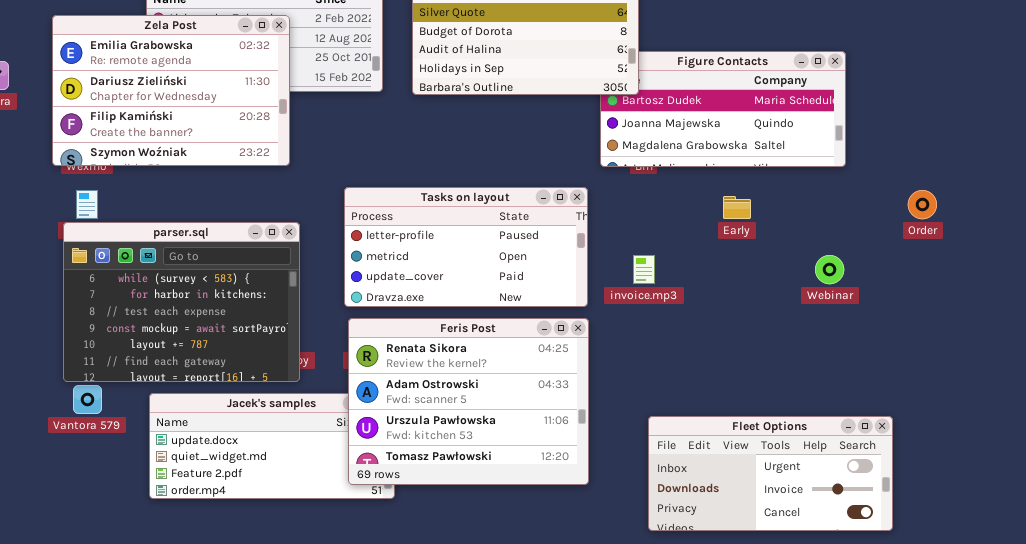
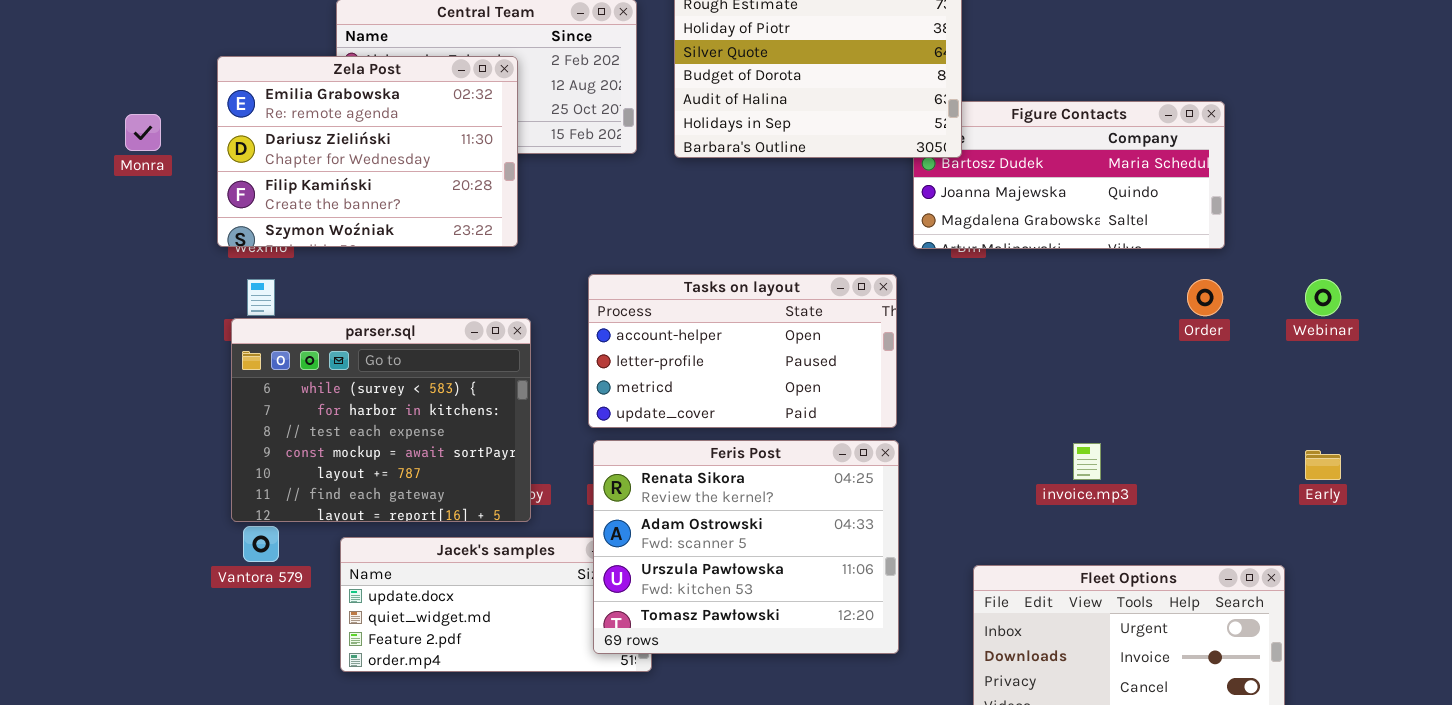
Tasks on layout: [344,187,588,307] -> [588,274,897,428], scrolled up 1 row
Order: [908,190,937,219] -> [1187,279,1223,316], moved
Early: [723,196,751,219] -> [1305,450,1341,480], moved
invoice.mp3: [633,255,655,284] -> [1073,443,1101,480], moved
Webinar: [815,255,844,284] -> [1305,279,1341,316], moved

